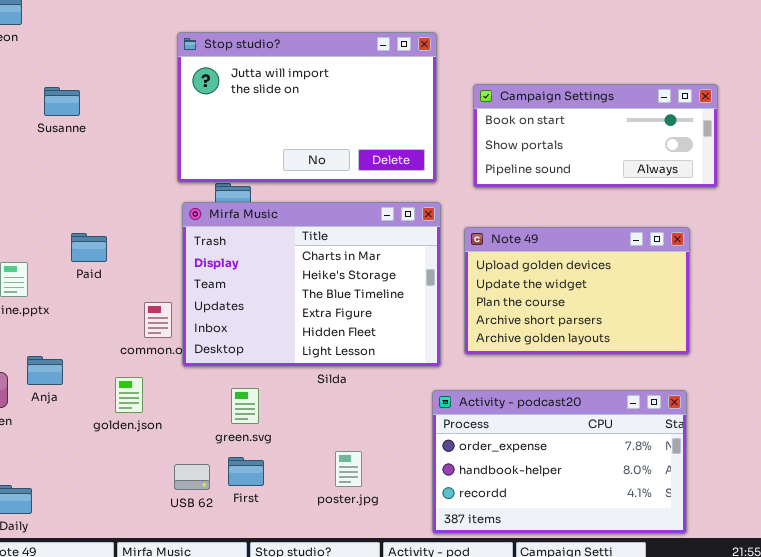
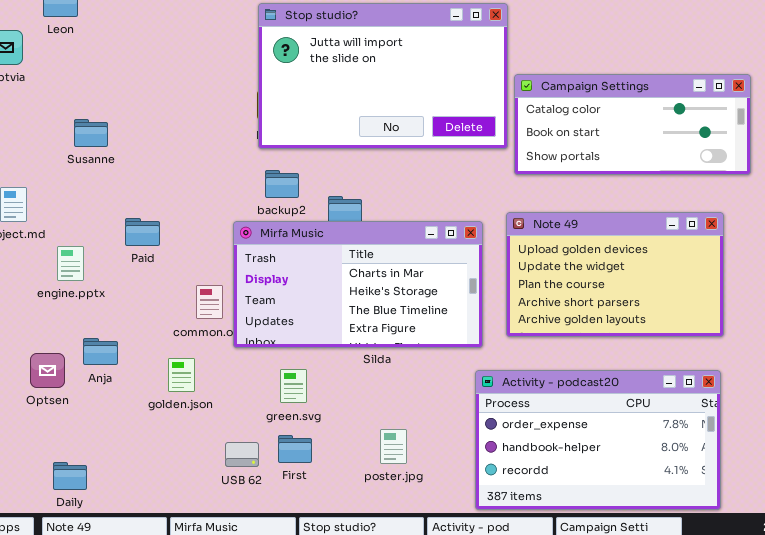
Stop studio?: [177,32,437,183] -> [258,3,508,149], moved
Campaign Settings: [473,84,718,188] -> [514,74,751,175], scrolled up 1 row
Susanne: [44,87,80,116] -> [74,119,108,147], moved
Mirfa Music: [182,202,441,367] -> [233,221,483,348], resized

